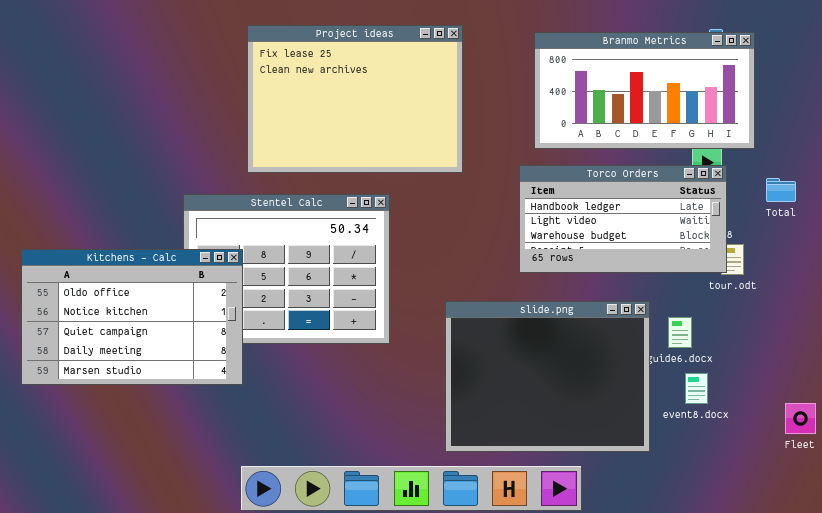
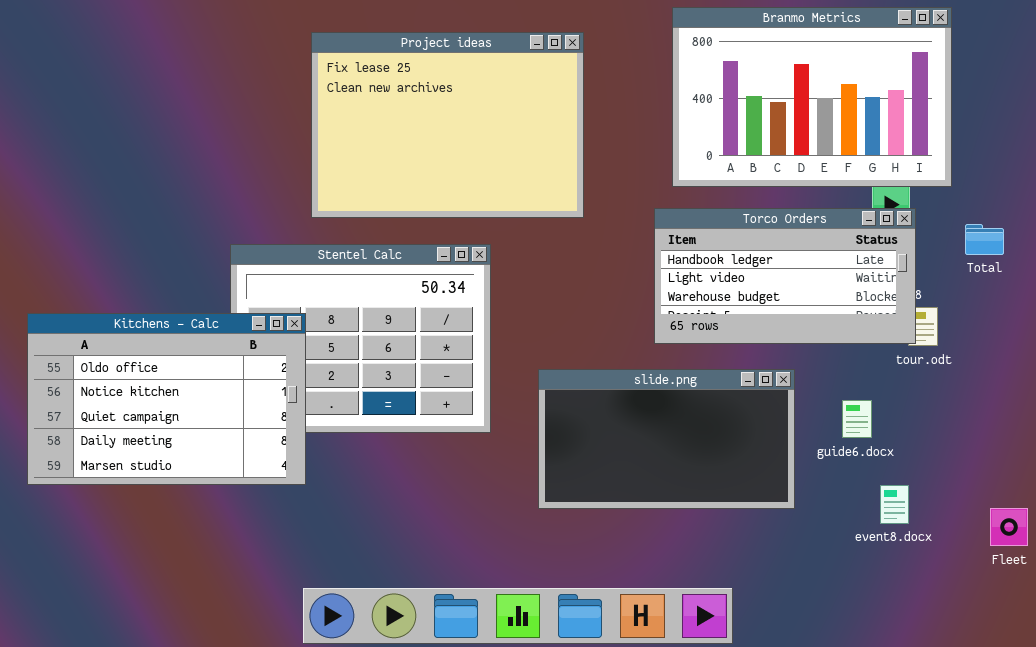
Branmo Metrics: [534,32,755,149] -> [672,7,952,187], resized
slide.png: [445,301,650,452] -> [538,369,795,509], moved, resized
event8.docx: [685,373,708,404] -> [880,485,909,524], moved

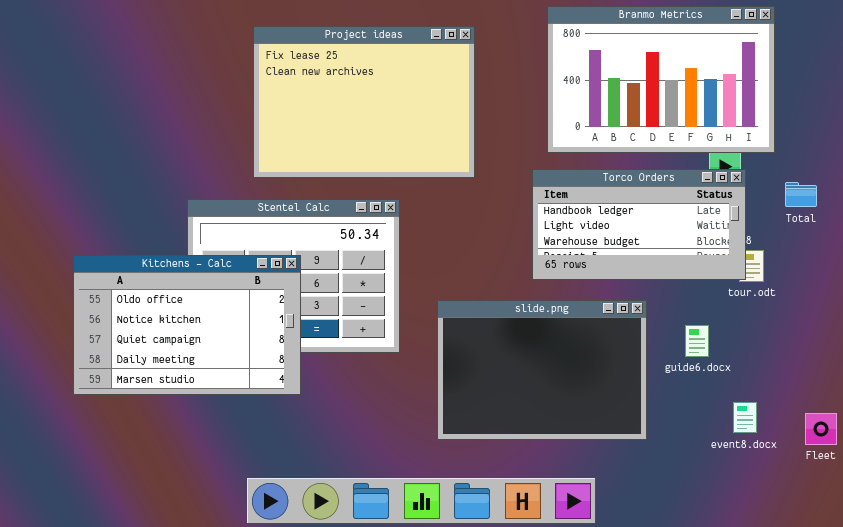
Kitchens - Calc: [27,313,306,485] -> [73,255,301,395], moved
slide.png: [538,369,795,509] -> [437,300,647,440], resized
event8.docx: [880,485,909,524] -> [733,402,757,433], moved

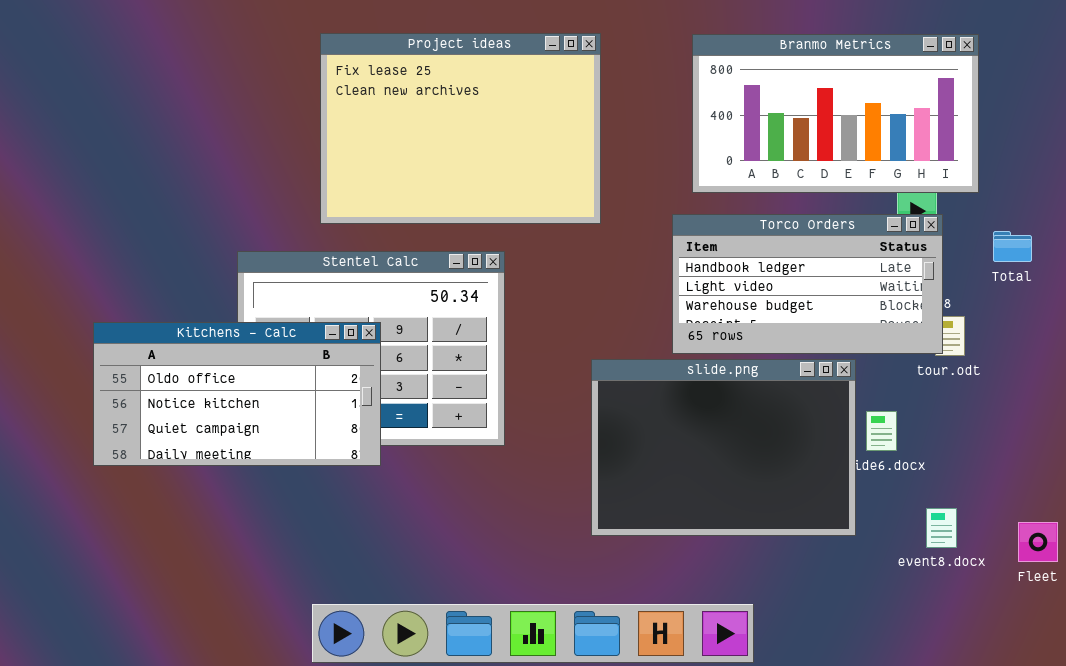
Branmo Metrics: [547,6,775,153] -> [692,34,979,193], resized
Kitchens - Calc: [73,255,301,395] -> [93,322,381,466], resized
slide.png: [437,300,647,440] -> [591,359,856,536], moved

